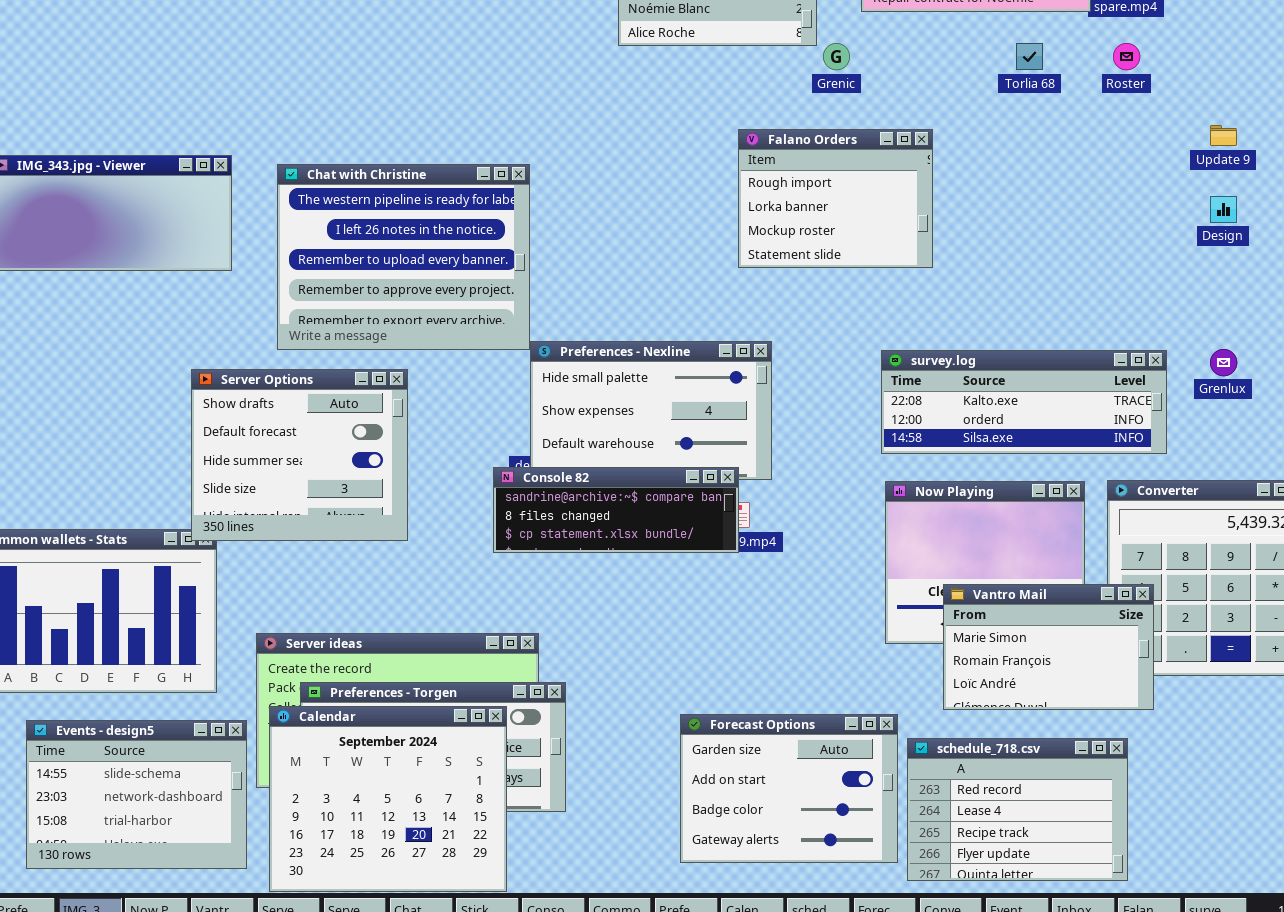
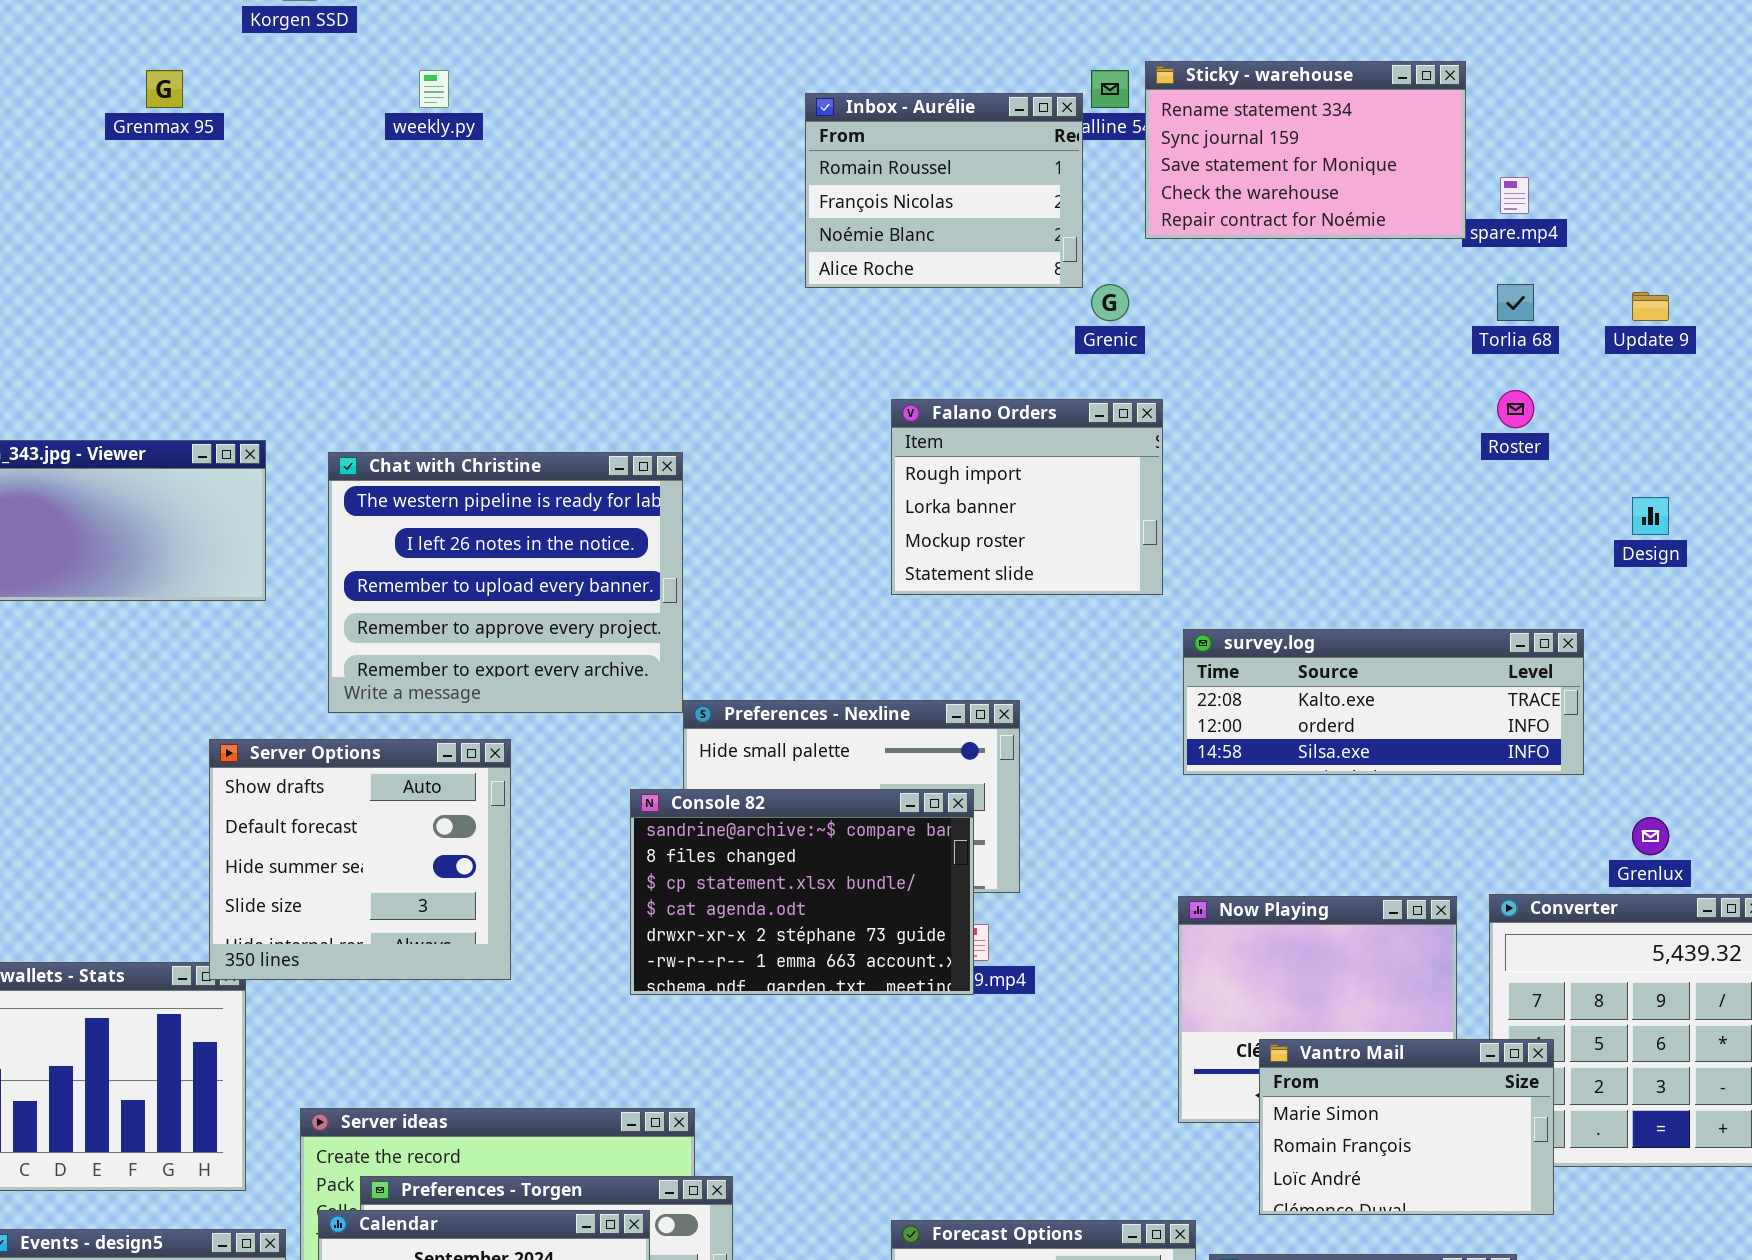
Torlia 68: [1016,43,1043,70] -> [1497,284,1534,321], moved
Roster: [1113,43,1140,70] -> [1497,390,1534,428], moved
Update 9: [1210,125,1237,146] -> [1632,292,1669,321], moved
Falano Orders: [738,129,933,268] -> [891,399,1163,595], moved
Grenlux: [1210,349,1237,376] -> [1632,817,1669,855], moved
survey.log: [881,350,1167,454] -> [1183,629,1584,775], moved
Console 82: [493,467,739,553] -> [630,789,974,995], resized

